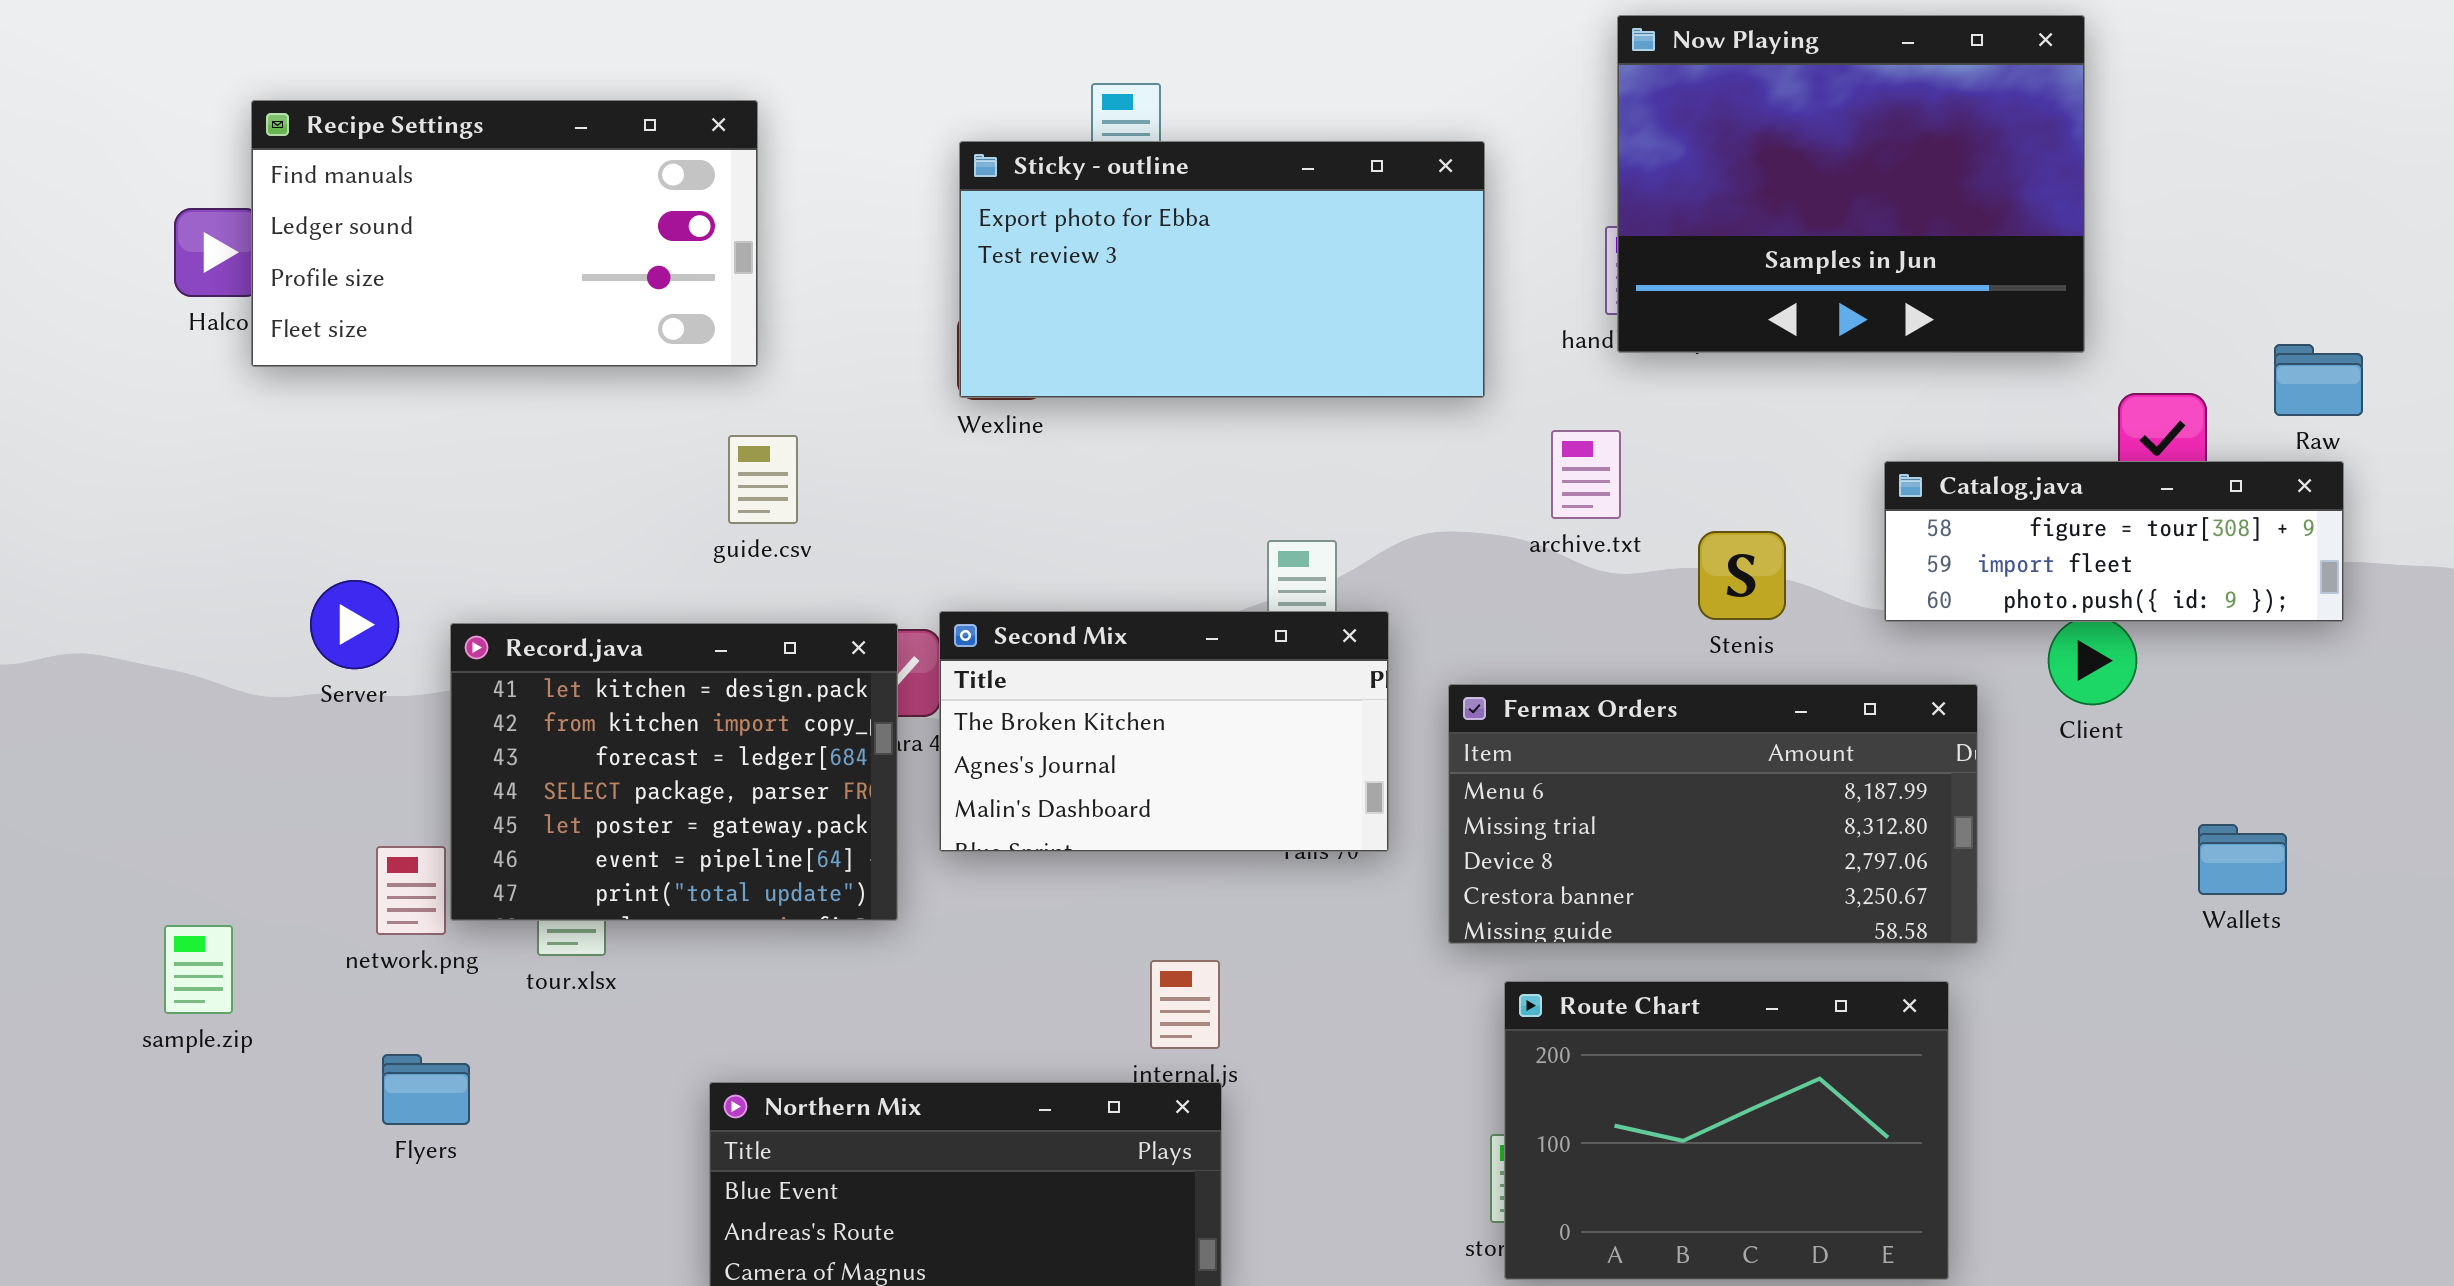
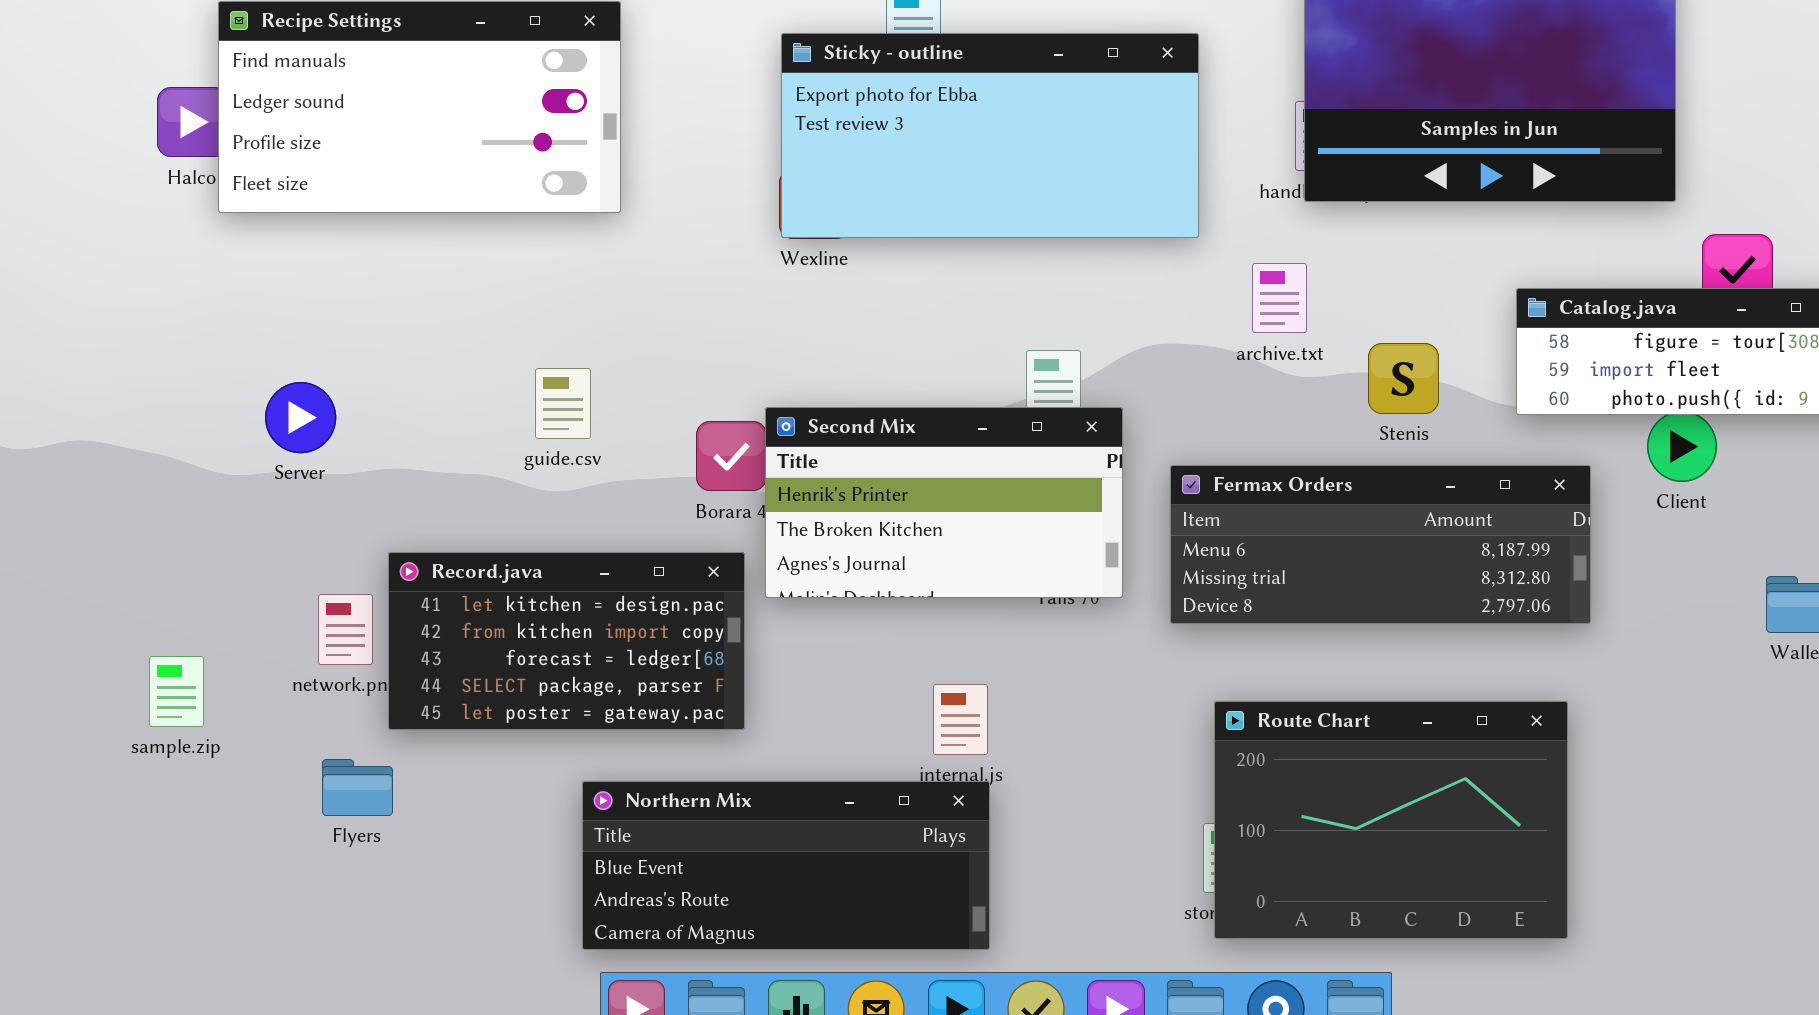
guide.csv: [728,435,798,524] -> [535,368,591,439], moved
Second Mix: [939,611,1389,852] -> [765,407,1123,598], scrolled up 1 row
Record.java: [450,623,898,921] -> [388,552,745,730], moved, resized
Fermax Orders: [1448,684,1978,944] -> [1170,465,1591,624], resized

